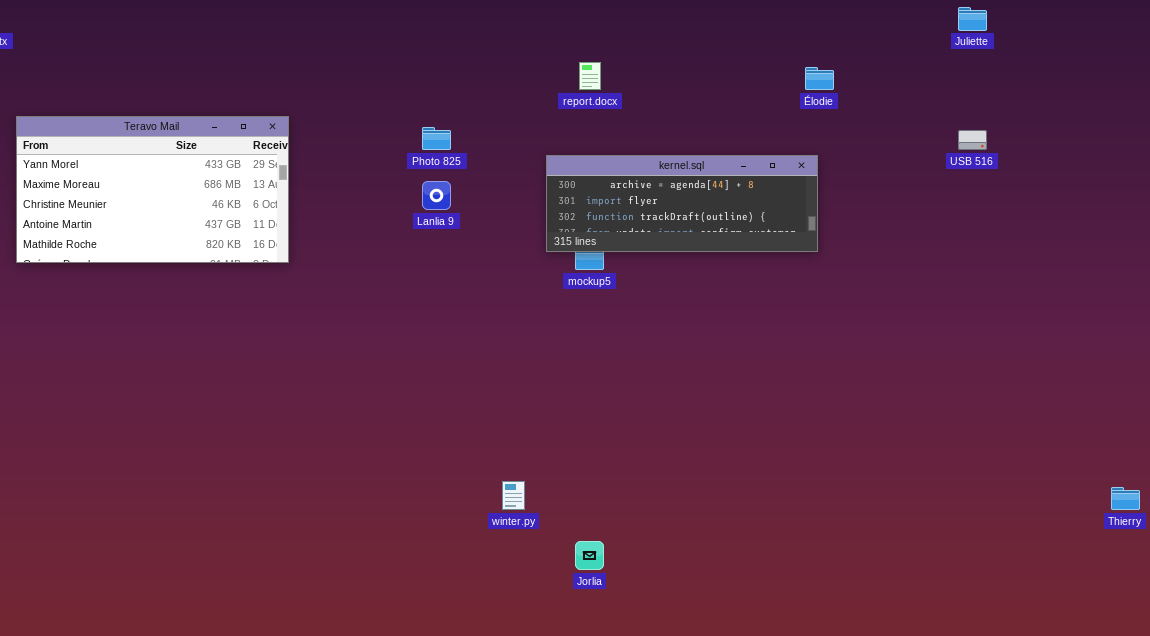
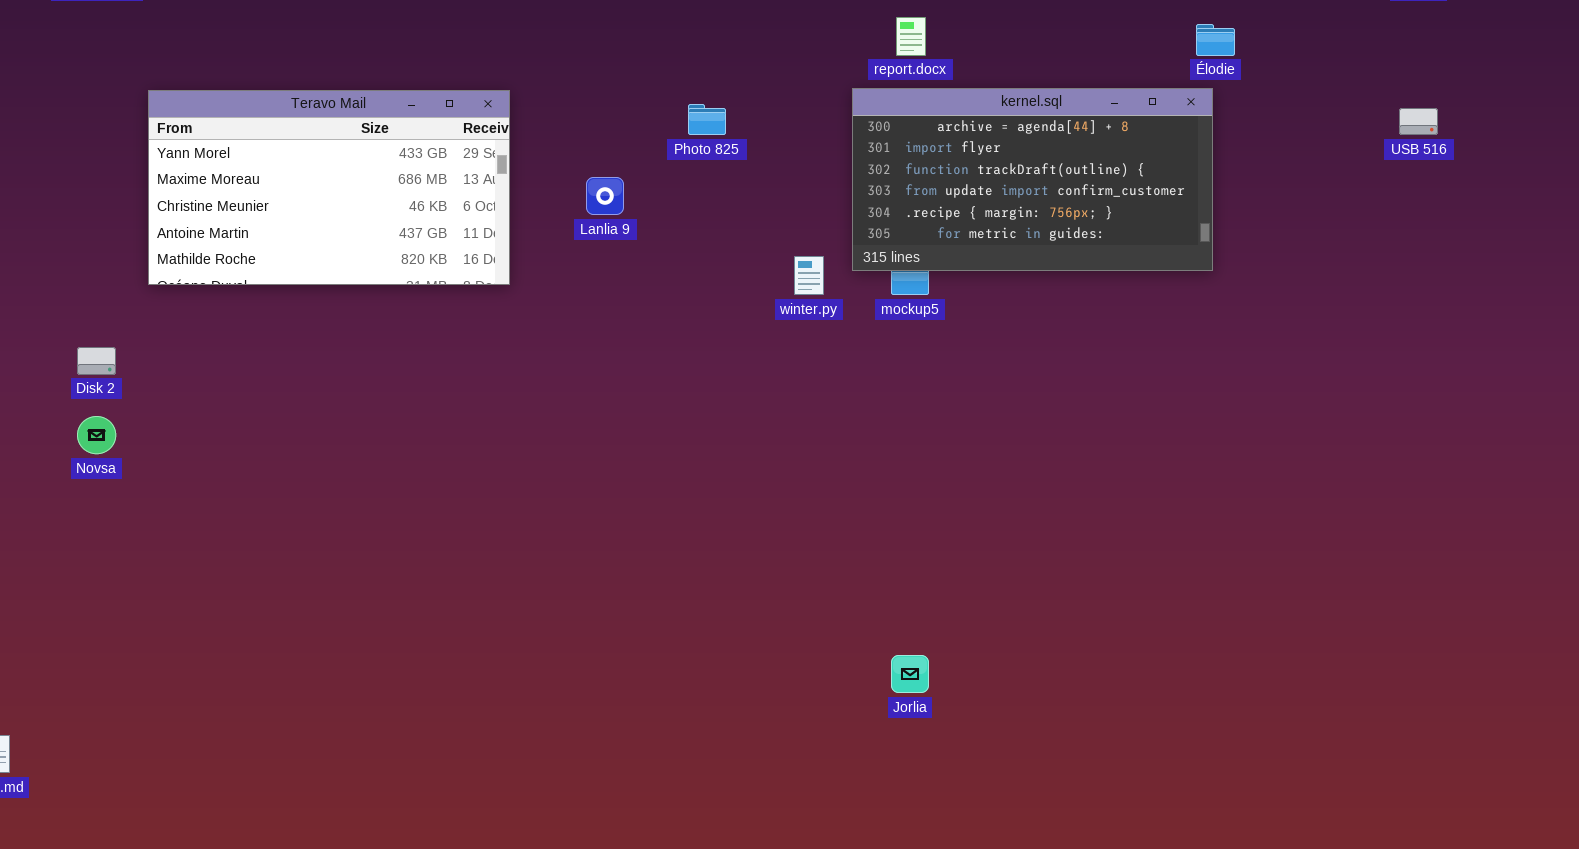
kernel.sql: [546,155,818,252] -> [852,88,1213,271], resized
Lanlia 9: [422,181,451,210] -> [586,177,624,215], moved
winter.py: [502,481,525,510] -> [794,256,824,295], moved

